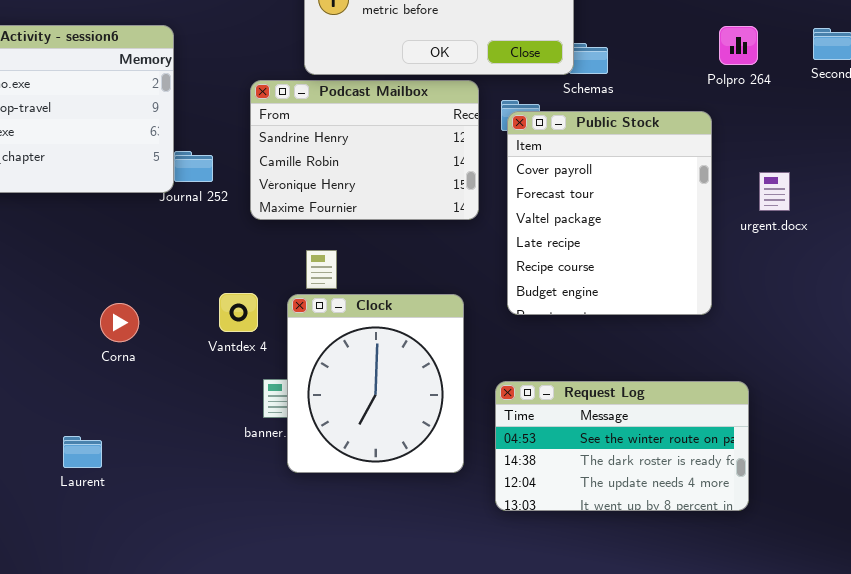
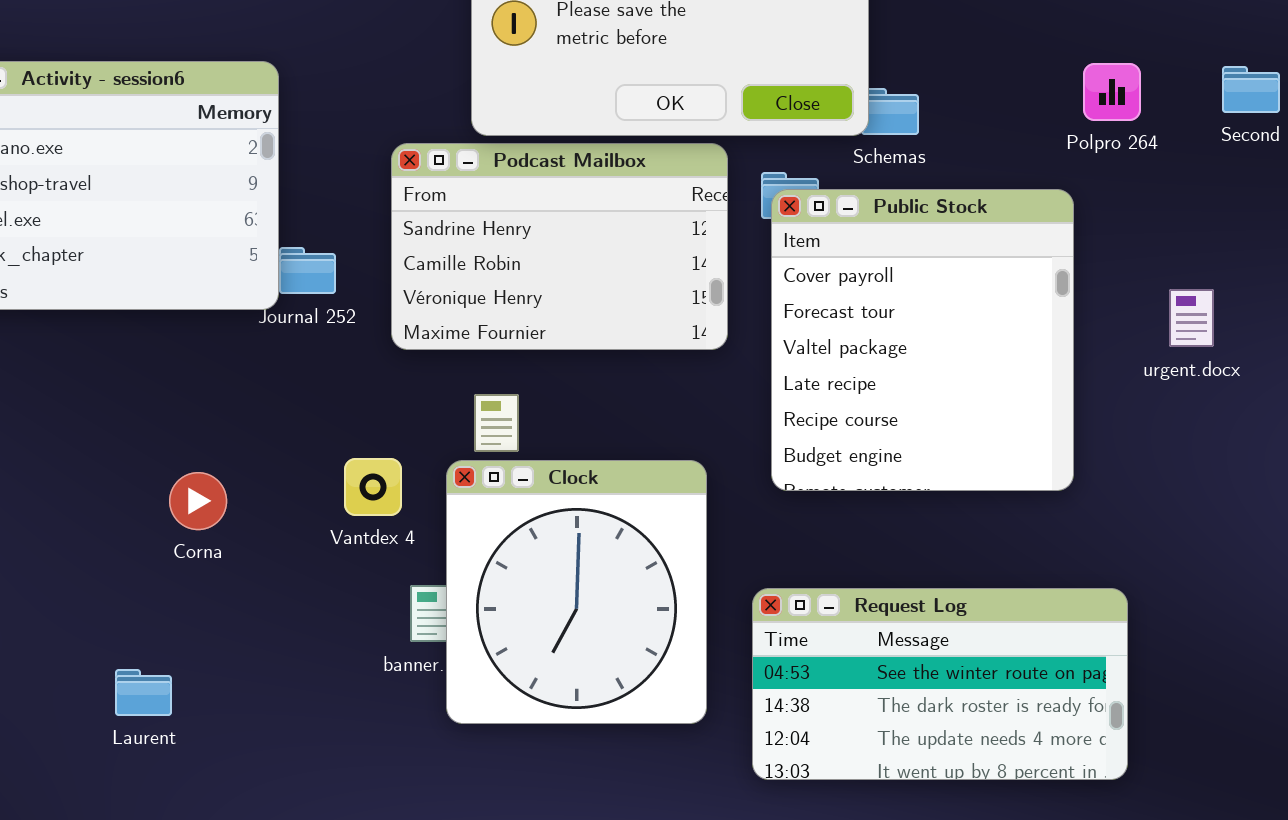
urgent.docx: [759,172,790,211] -> [1169,289,1214,347], moved

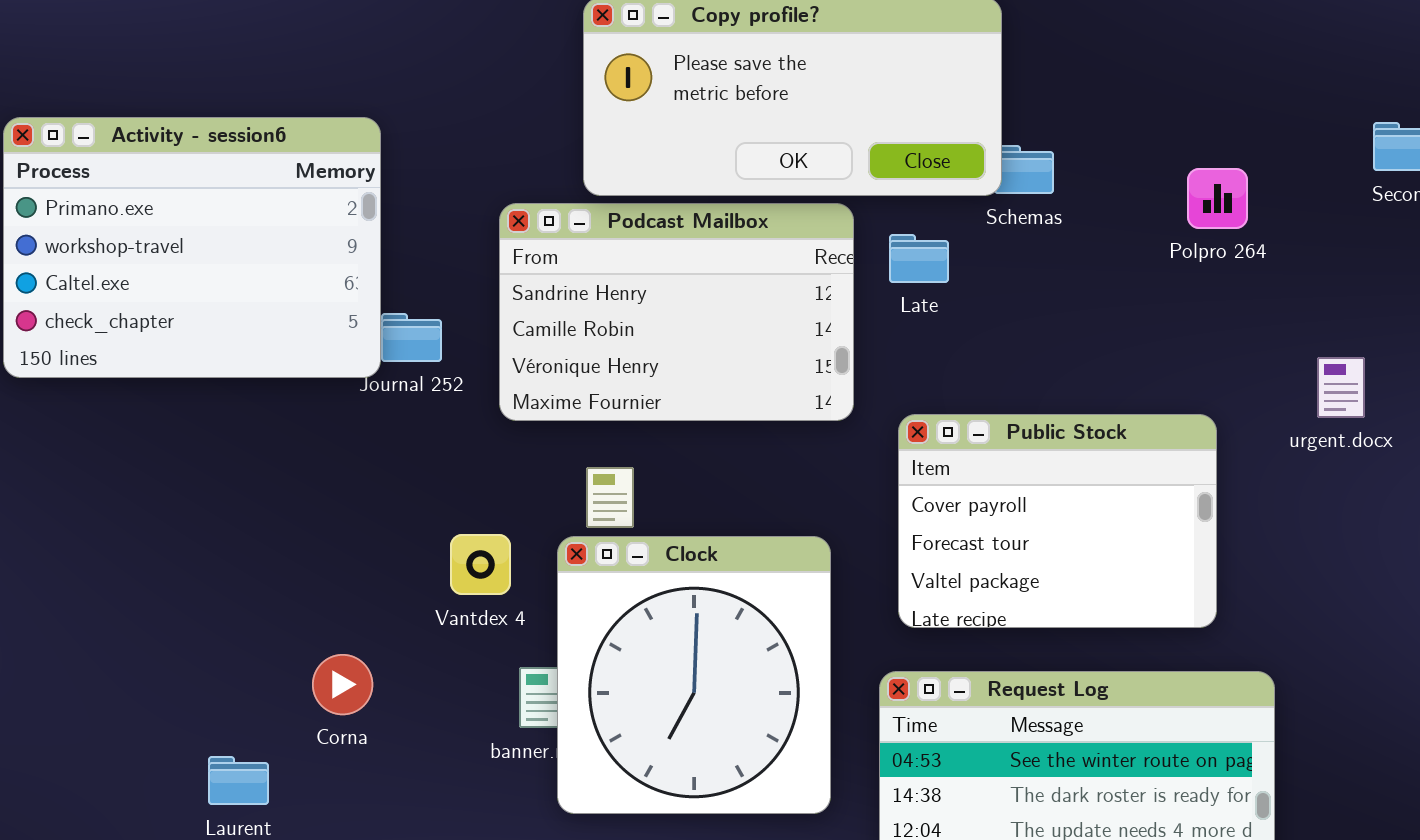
Polpro 264: [1083,63,1141,121] -> [1187,168,1248,229], moved
Public Stock: [771,189,1074,491] -> [898,414,1217,628], moved, resized
Corna: [169,472,227,530] -> [312,654,373,715], moved

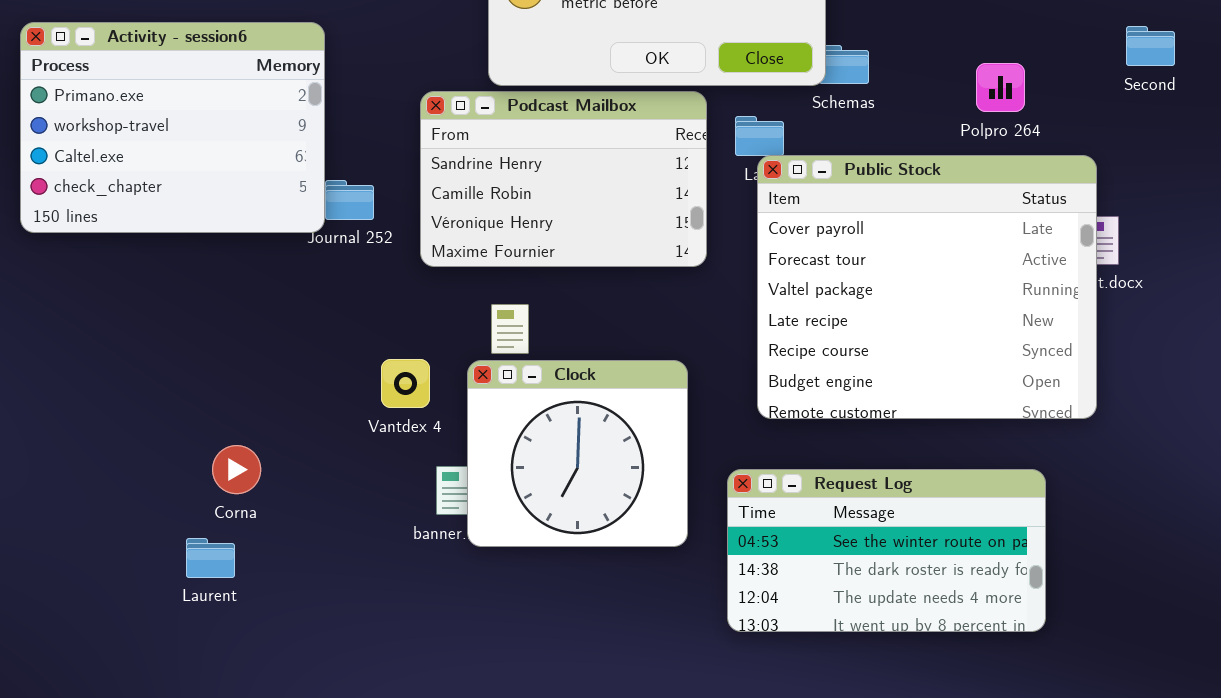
Public Stock: [898,414,1217,628] -> [757,155,1097,419], moved, resized
Clock: [557,536,831,814] -> [467,360,688,547], resized
Corna: [312,654,373,715] -> [212,445,261,494], moved

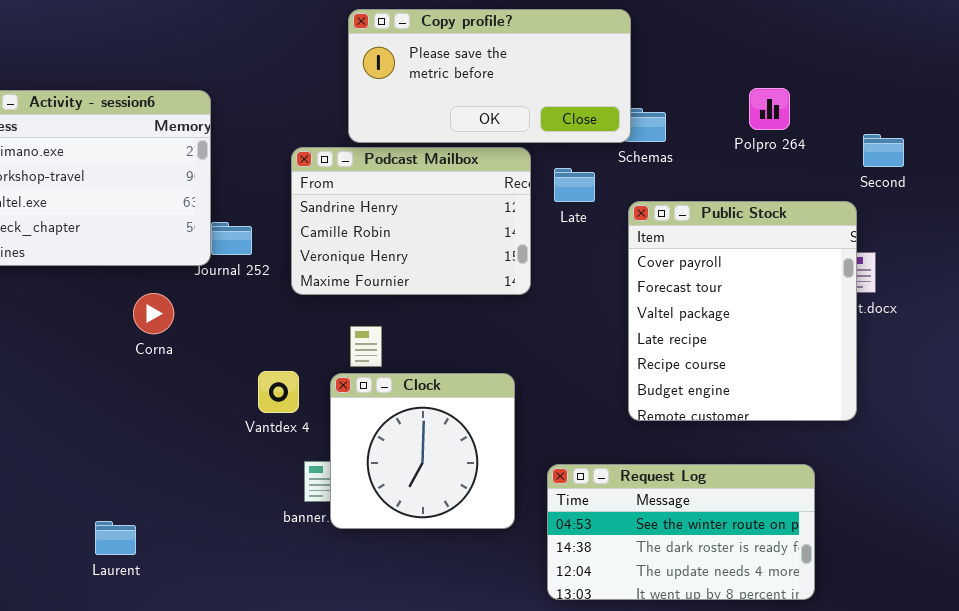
Second: [1126,26,1175,66] -> [863,134,904,167], moved
Polpro 264: [976,63,1025,112] -> [749,88,790,130], moved
Public Stock: [757,155,1097,419] -> [628,201,857,421], resized
Corna: [212,445,261,494] -> [133,293,174,334], moved

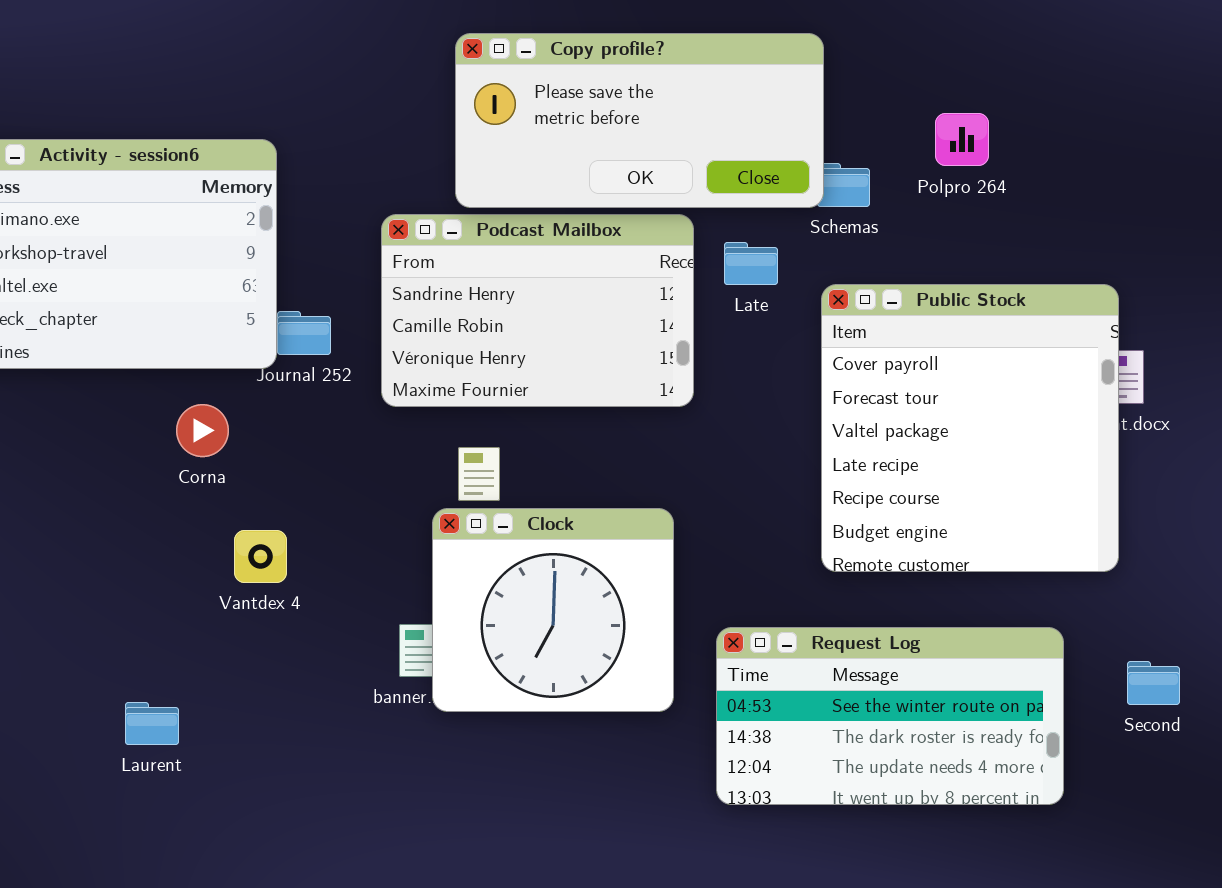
Polpro 264: [749,88,790,130] -> [935,113,989,166], moved
Second: [863,134,904,167] -> [1127,661,1180,705], moved
Vantdex 4: [258,371,299,413] -> [234,530,287,583], moved

